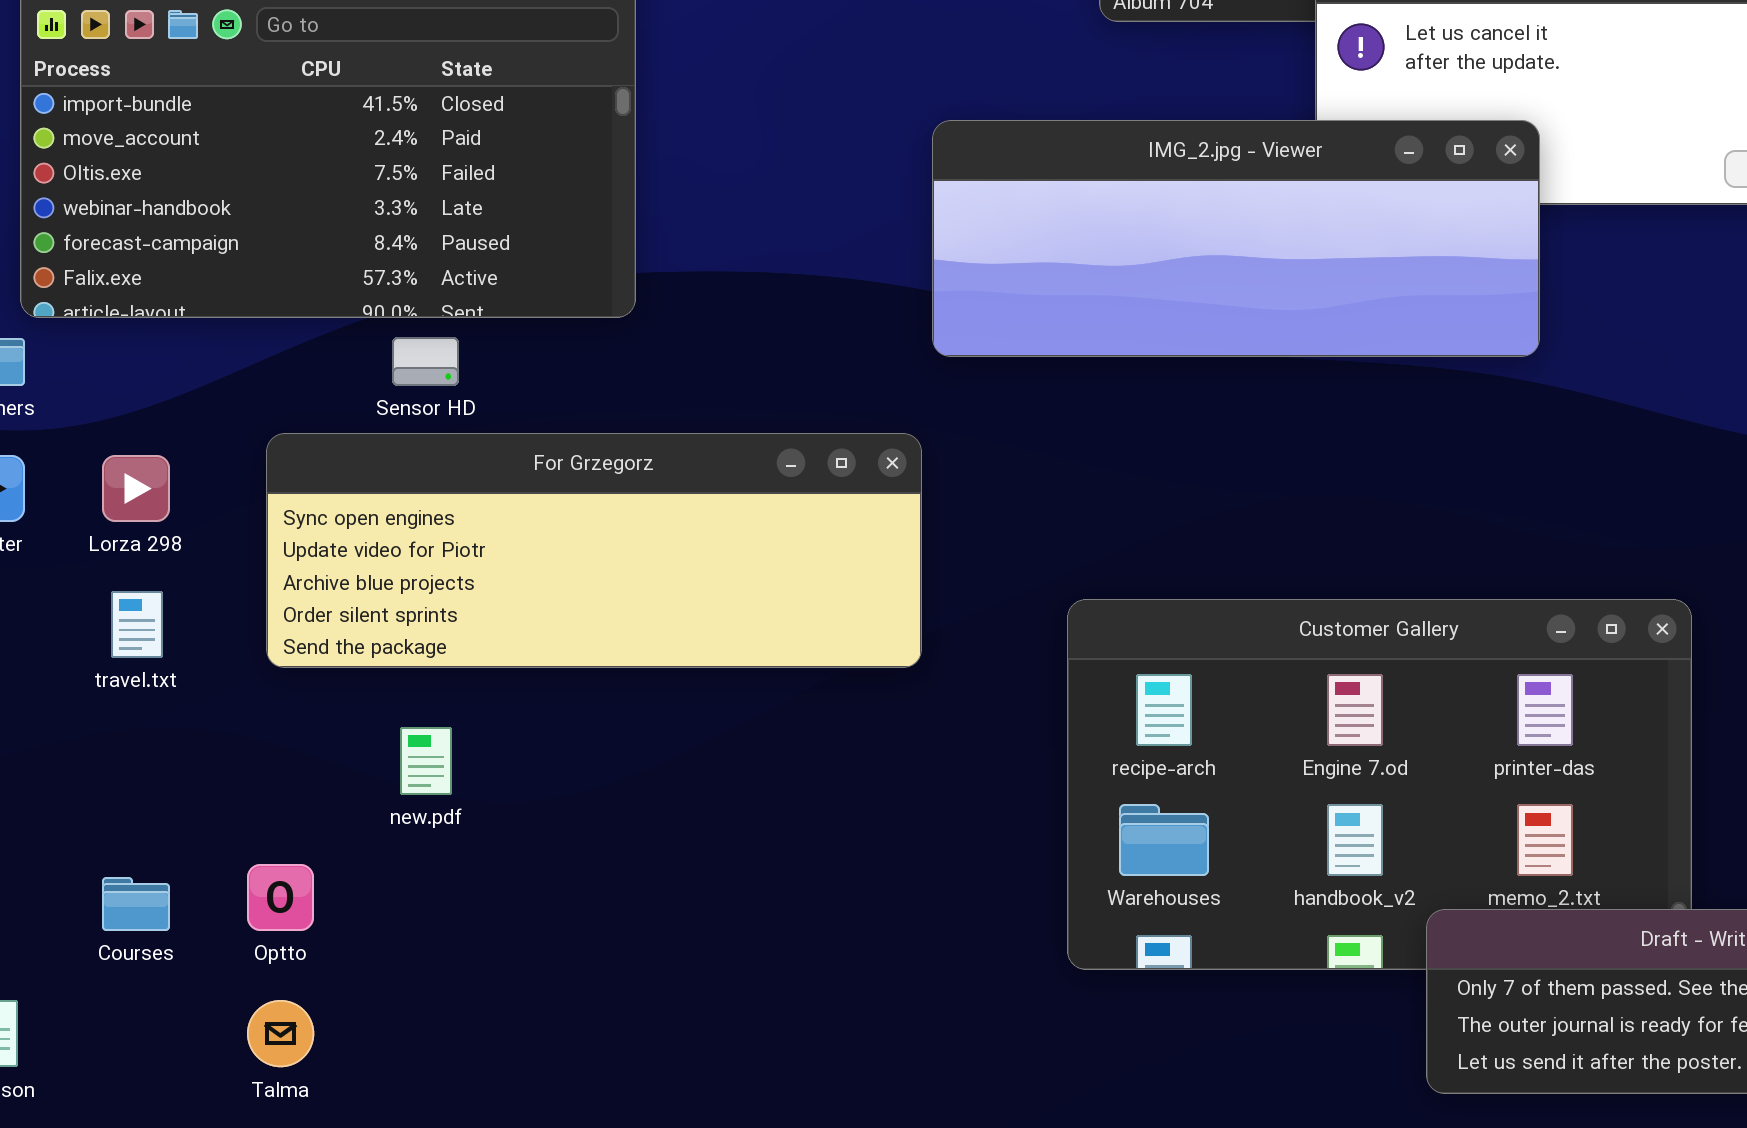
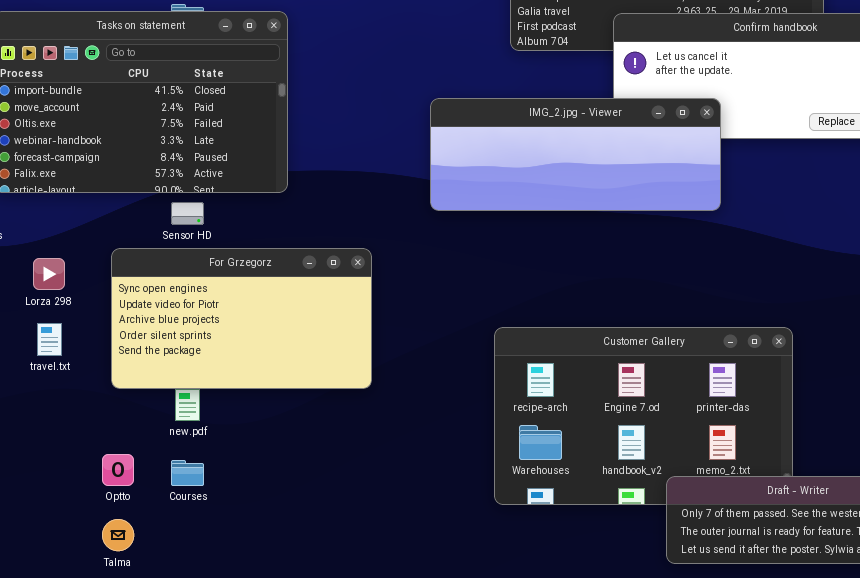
For Grzegorz: [266,433,922,668] -> [111,248,372,389], resized
Courses: [102,877,170,931] -> [171,460,204,486], moved

